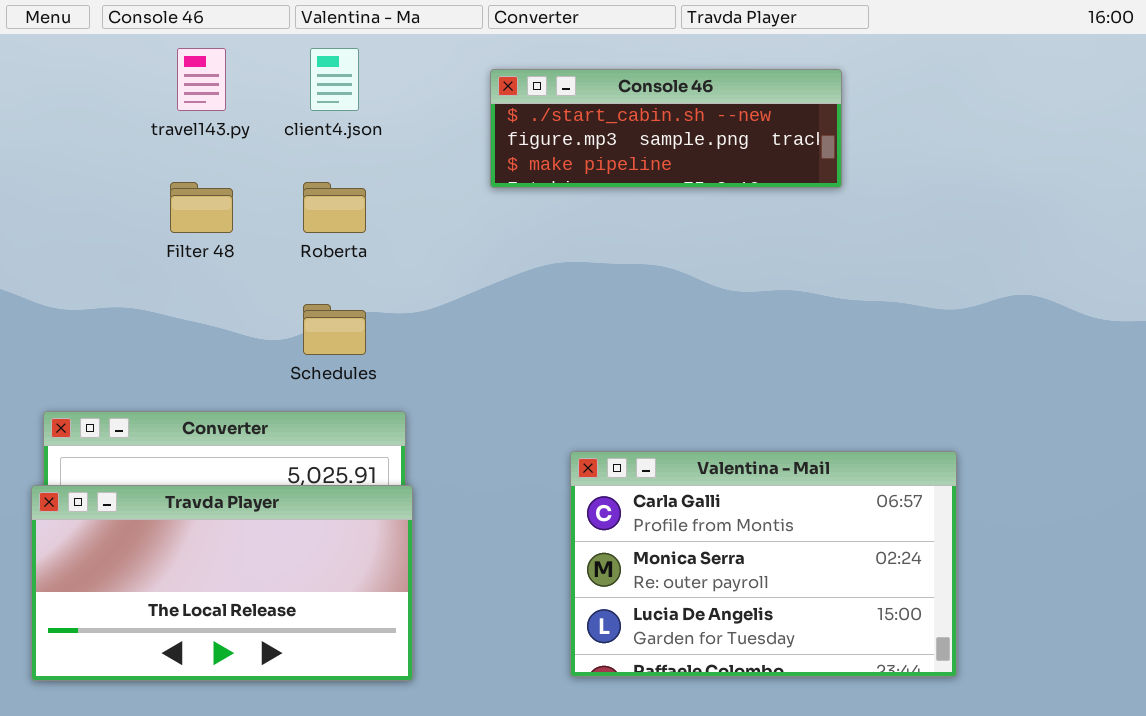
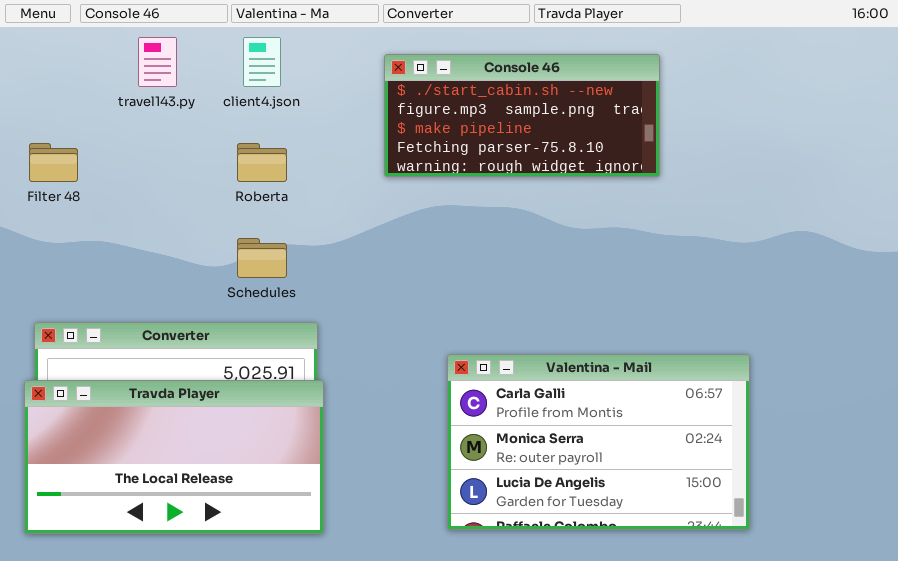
Console 46: [490,69,842,188] -> [384,54,660,177], resized
Filter 48: [170,182,233,233] -> [29,143,78,182], moved

